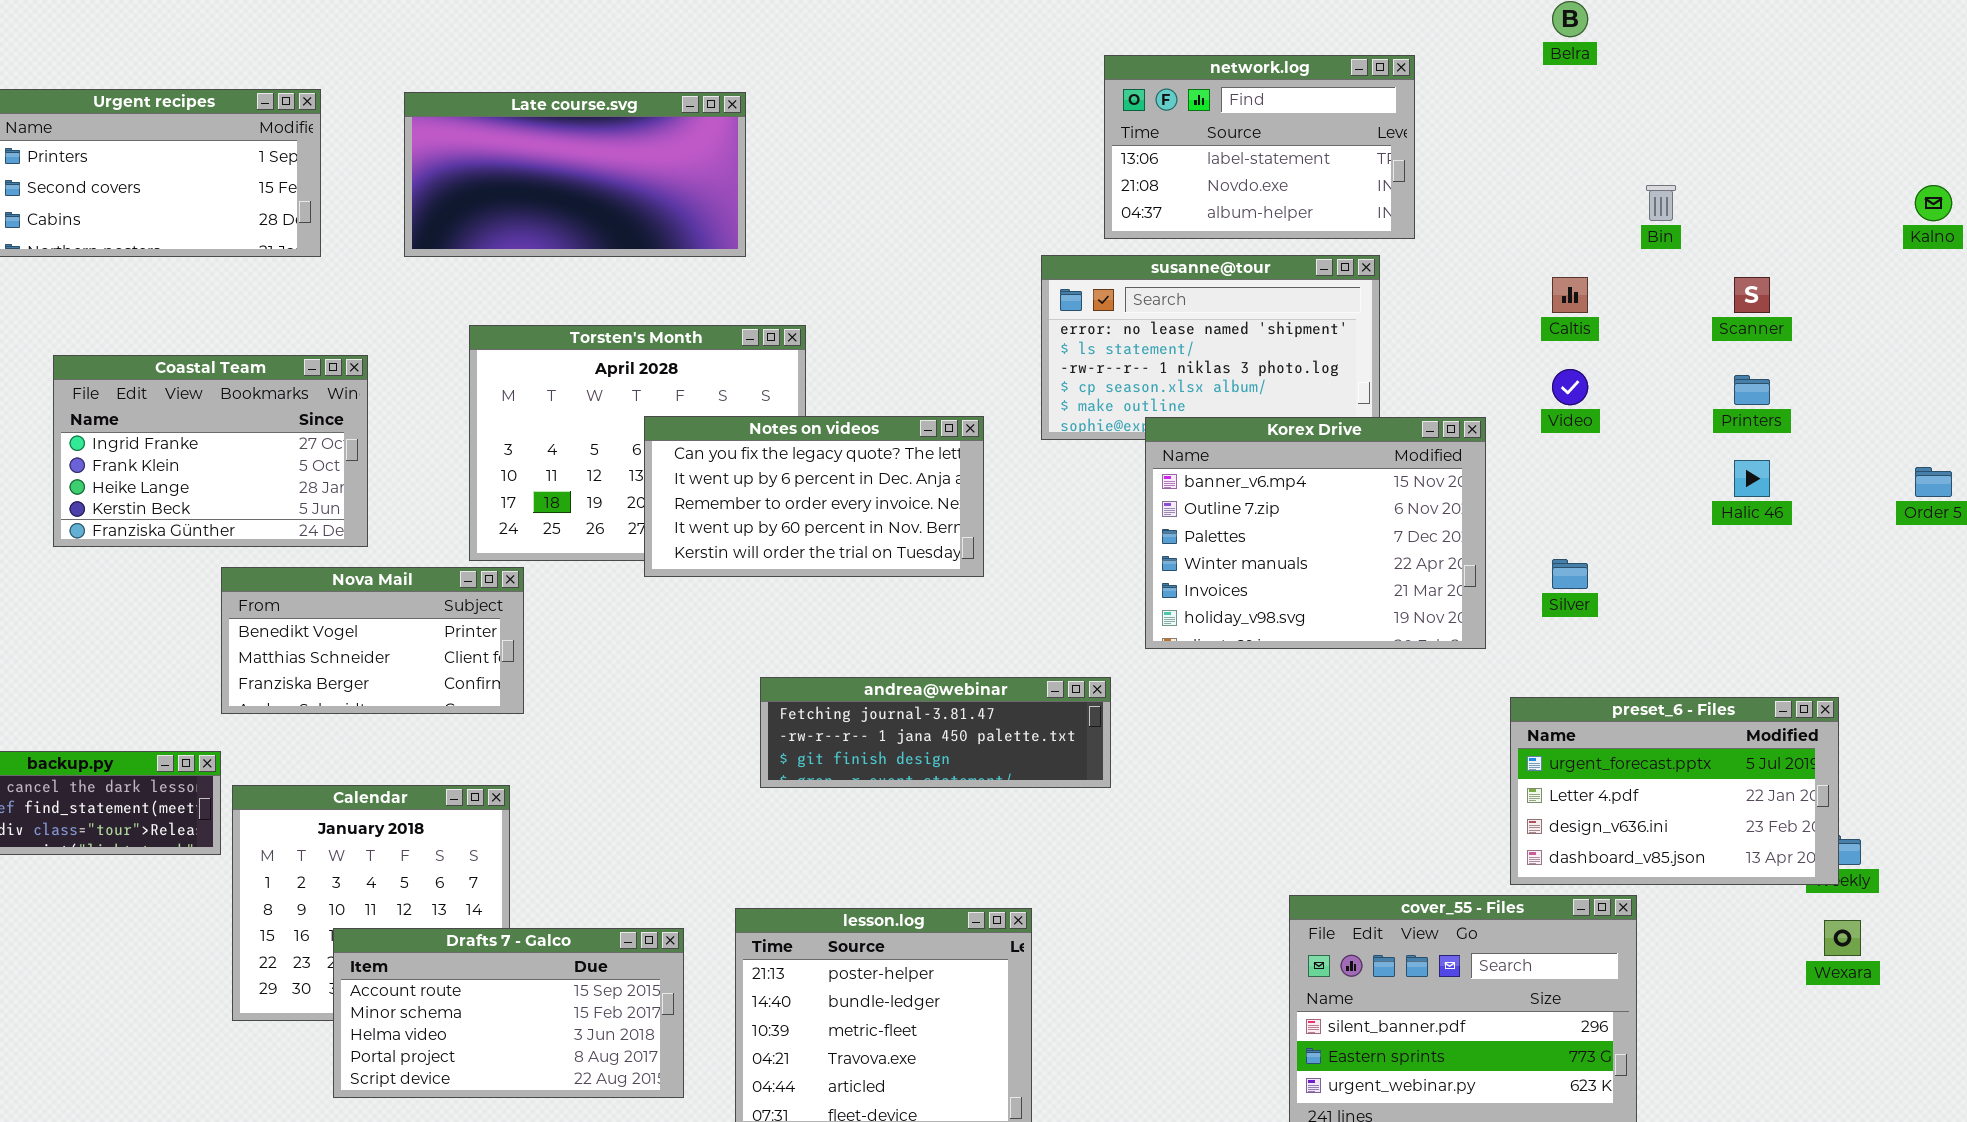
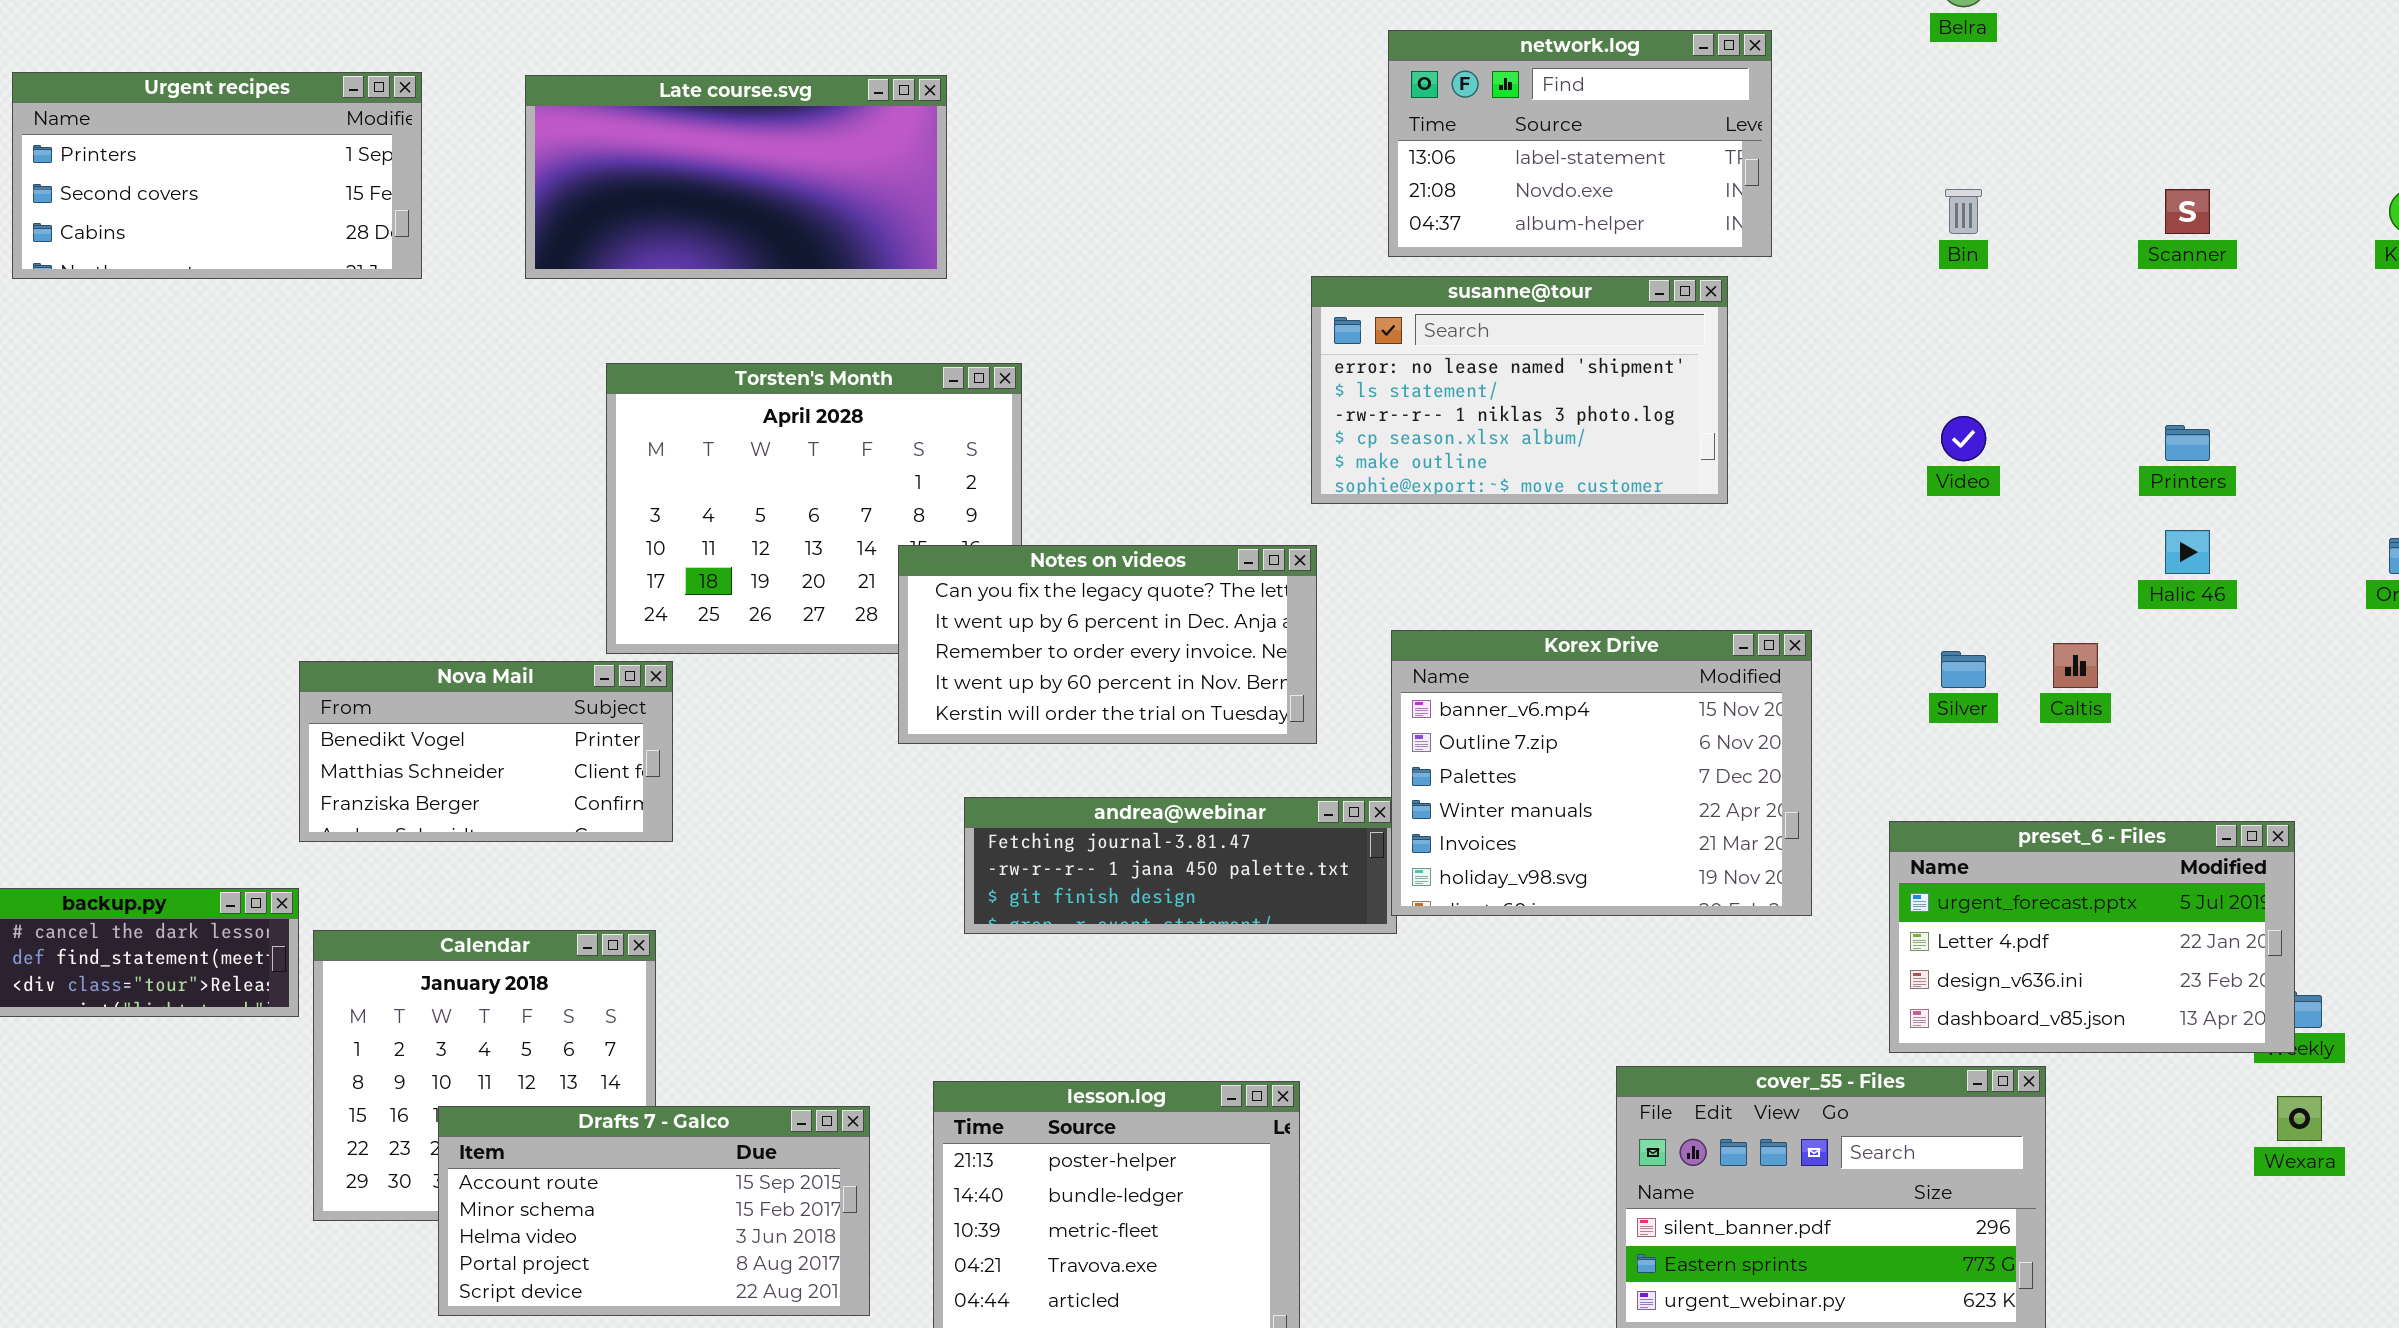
Bin: [1646,185,1676,221] -> [1945,189,1982,234], moved
Caltis: [1552,277,1588,313] -> [2053,643,2098,688], moved
Scanner: [1734,277,1770,313] -> [2165,189,2210,234], moved
Coastal Team: [53,355,368,547] -> none, closed
Notes on videos: [644,416,984,577] -> [898,545,1317,744], moved
Korex Drive: [1145,417,1486,649] -> [1391,630,1812,916], moved

